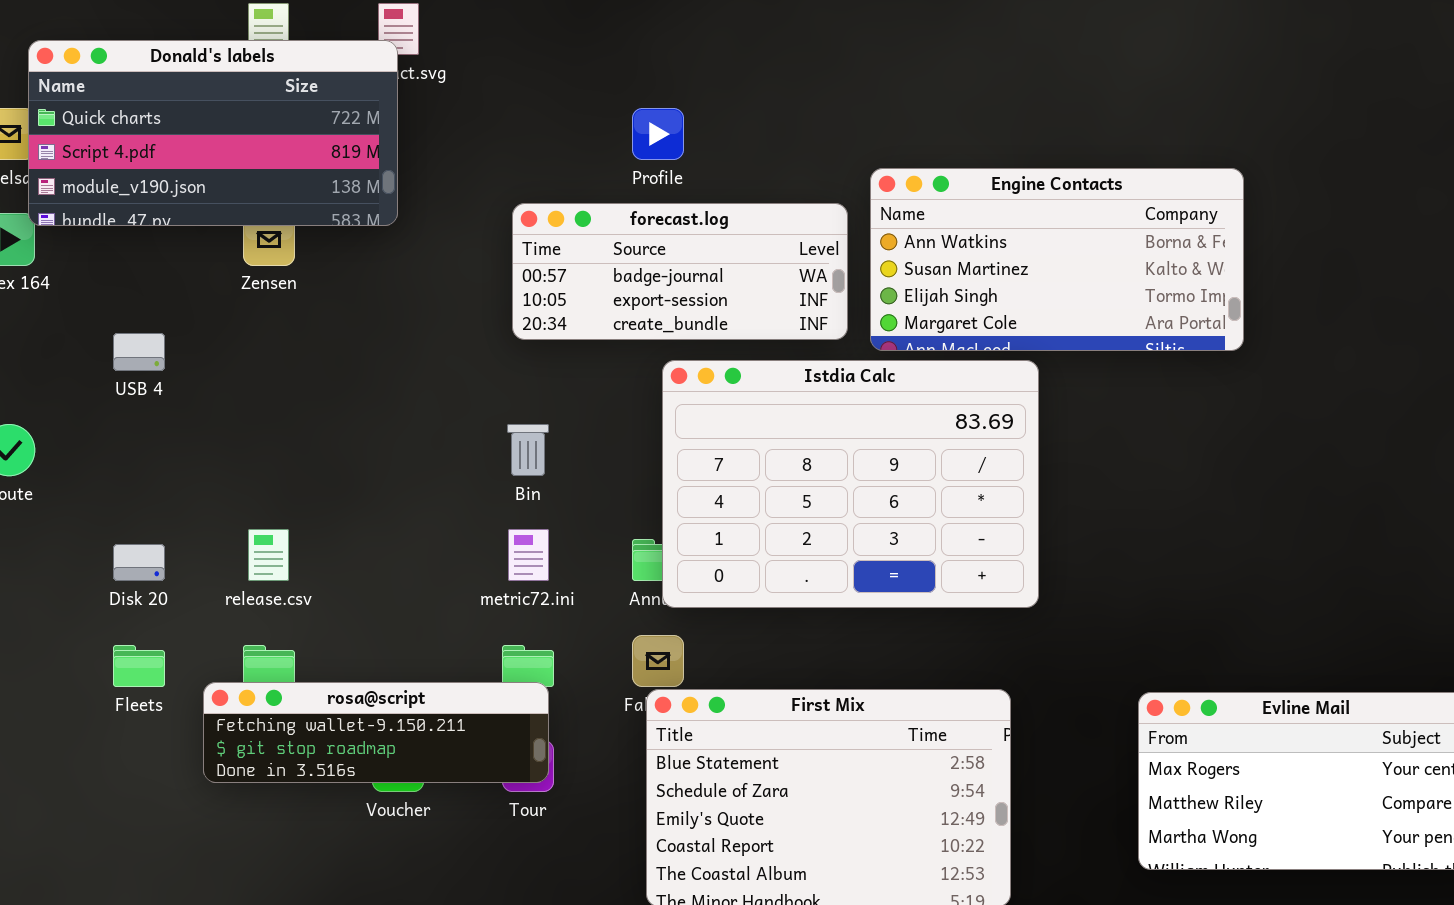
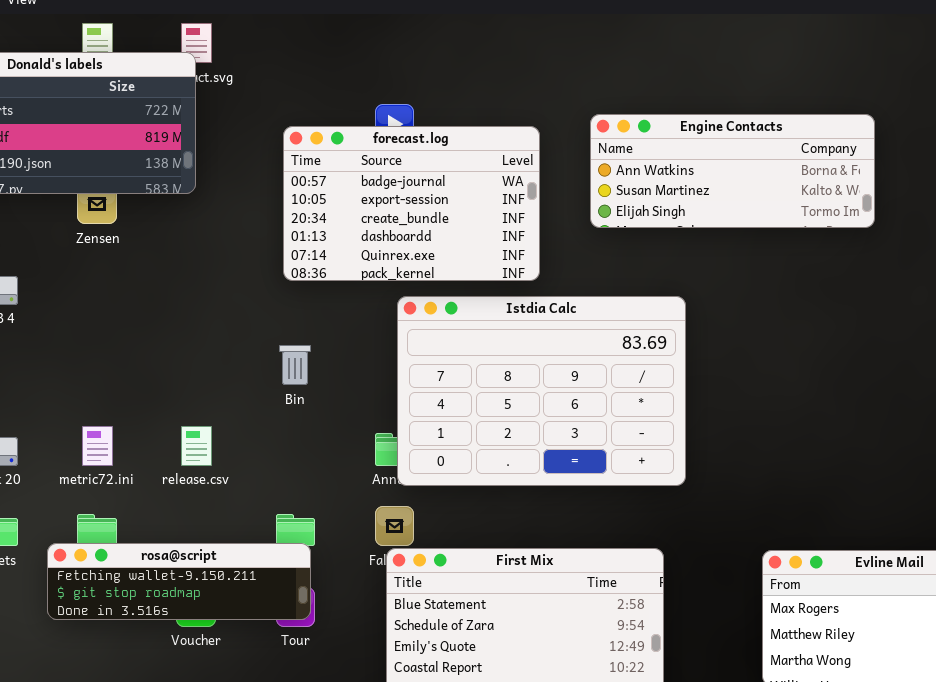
Engine Contacts: [870,168,1244,351] -> [590,114,875,228], moved, resized
forecast.log: [512,203,848,340] -> [283,126,540,281], resized
release.csv: [248,529,289,581] -> [181,426,212,466], moved
metric72.ini: [508,529,549,581] -> [82,426,113,466], moved

